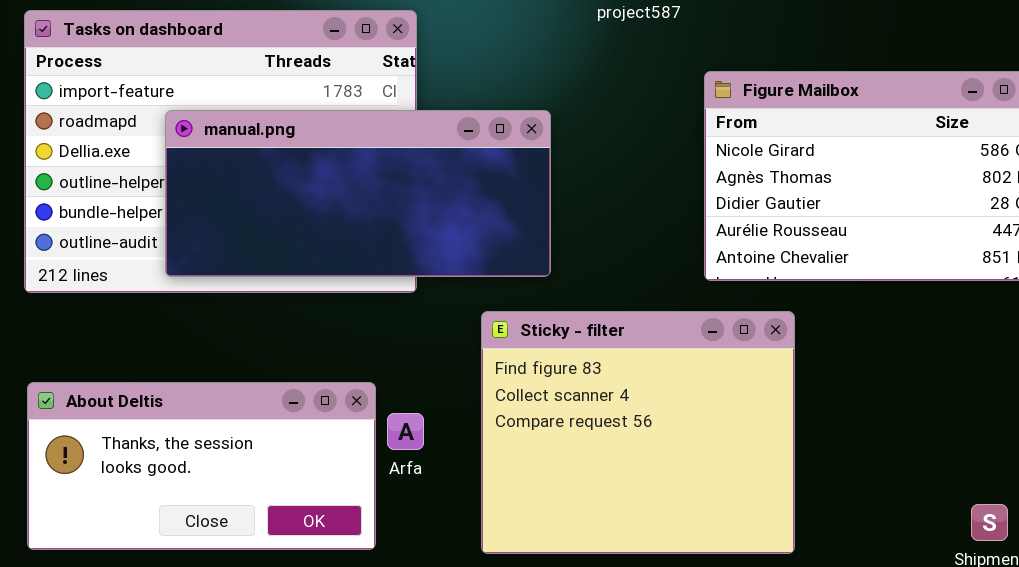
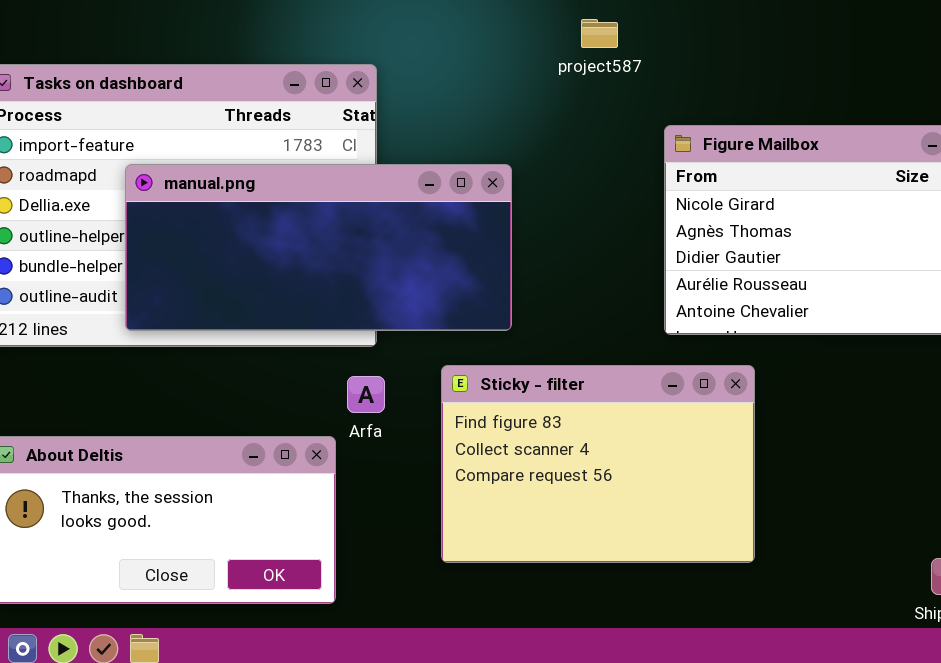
Sticky - filter: [481,311,795,554] -> [441,365,755,563], resized
Arfa: [387,413,424,450] -> [347,376,385,413], moved

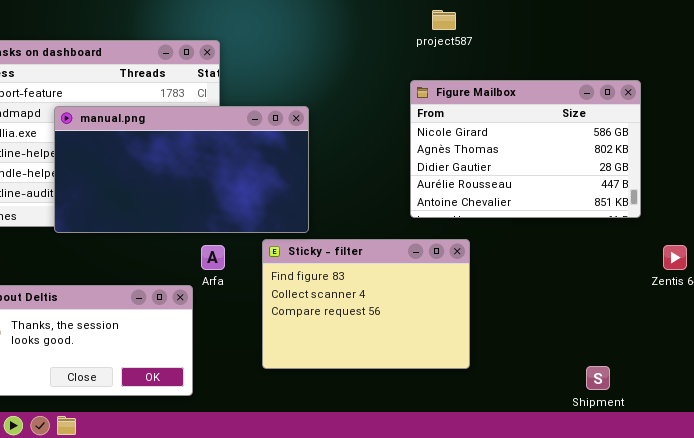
project587: [581,19,618,48] -> [432,10,456,30], moved
manual.png: [125,164,512,331] -> [54,106,309,233], resized

